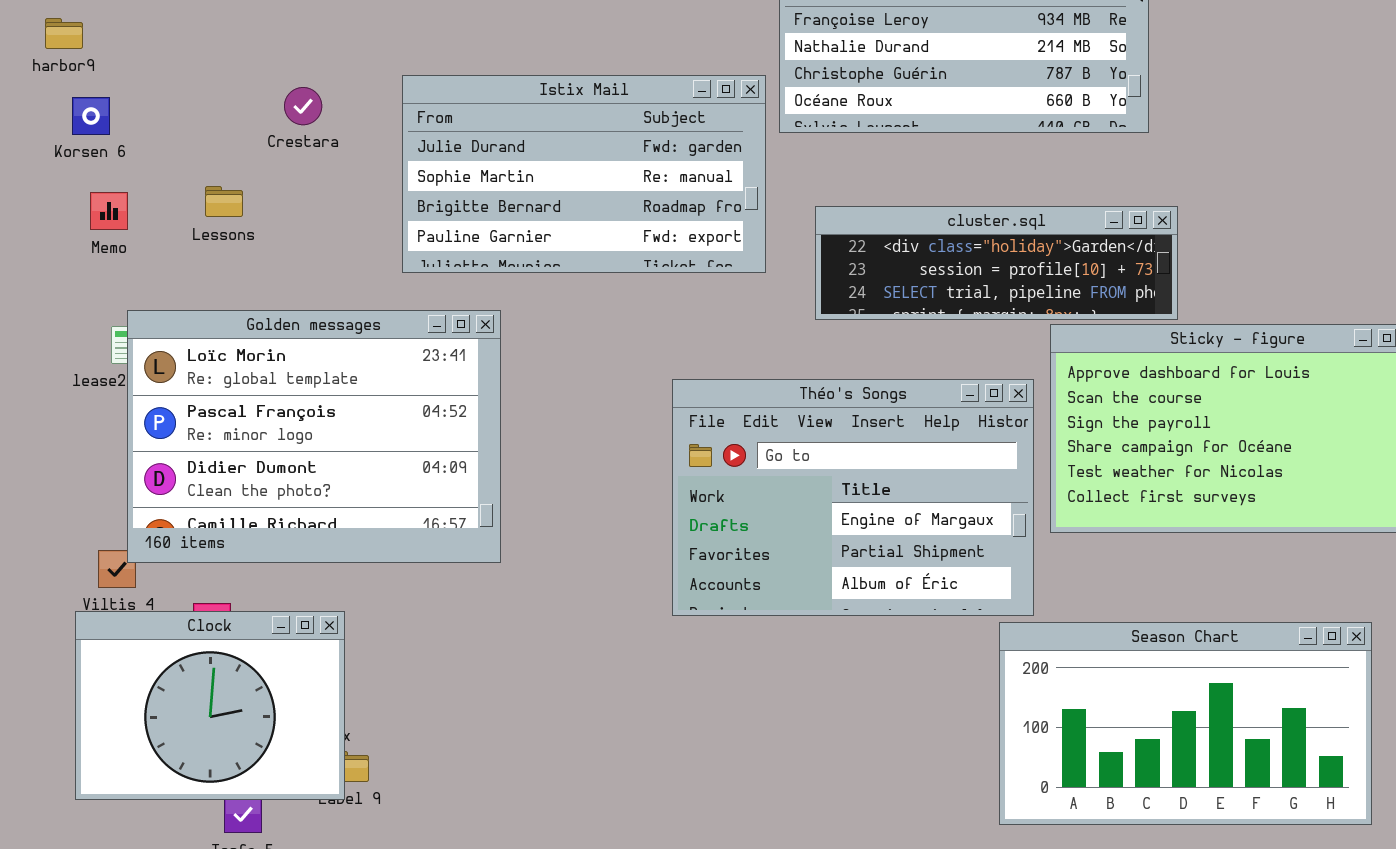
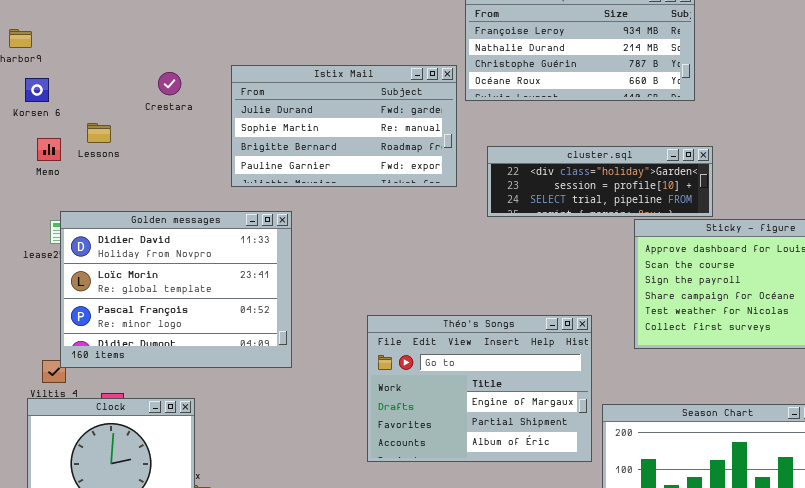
Lessons: [205,186,243,217] -> [87,123,111,143], moved
Golden messages: [127,310,501,563] -> [60,211,292,368], scrolled up 1 row
Théo's Songs: [672,379,1034,616] -> [367,315,592,462], moved

